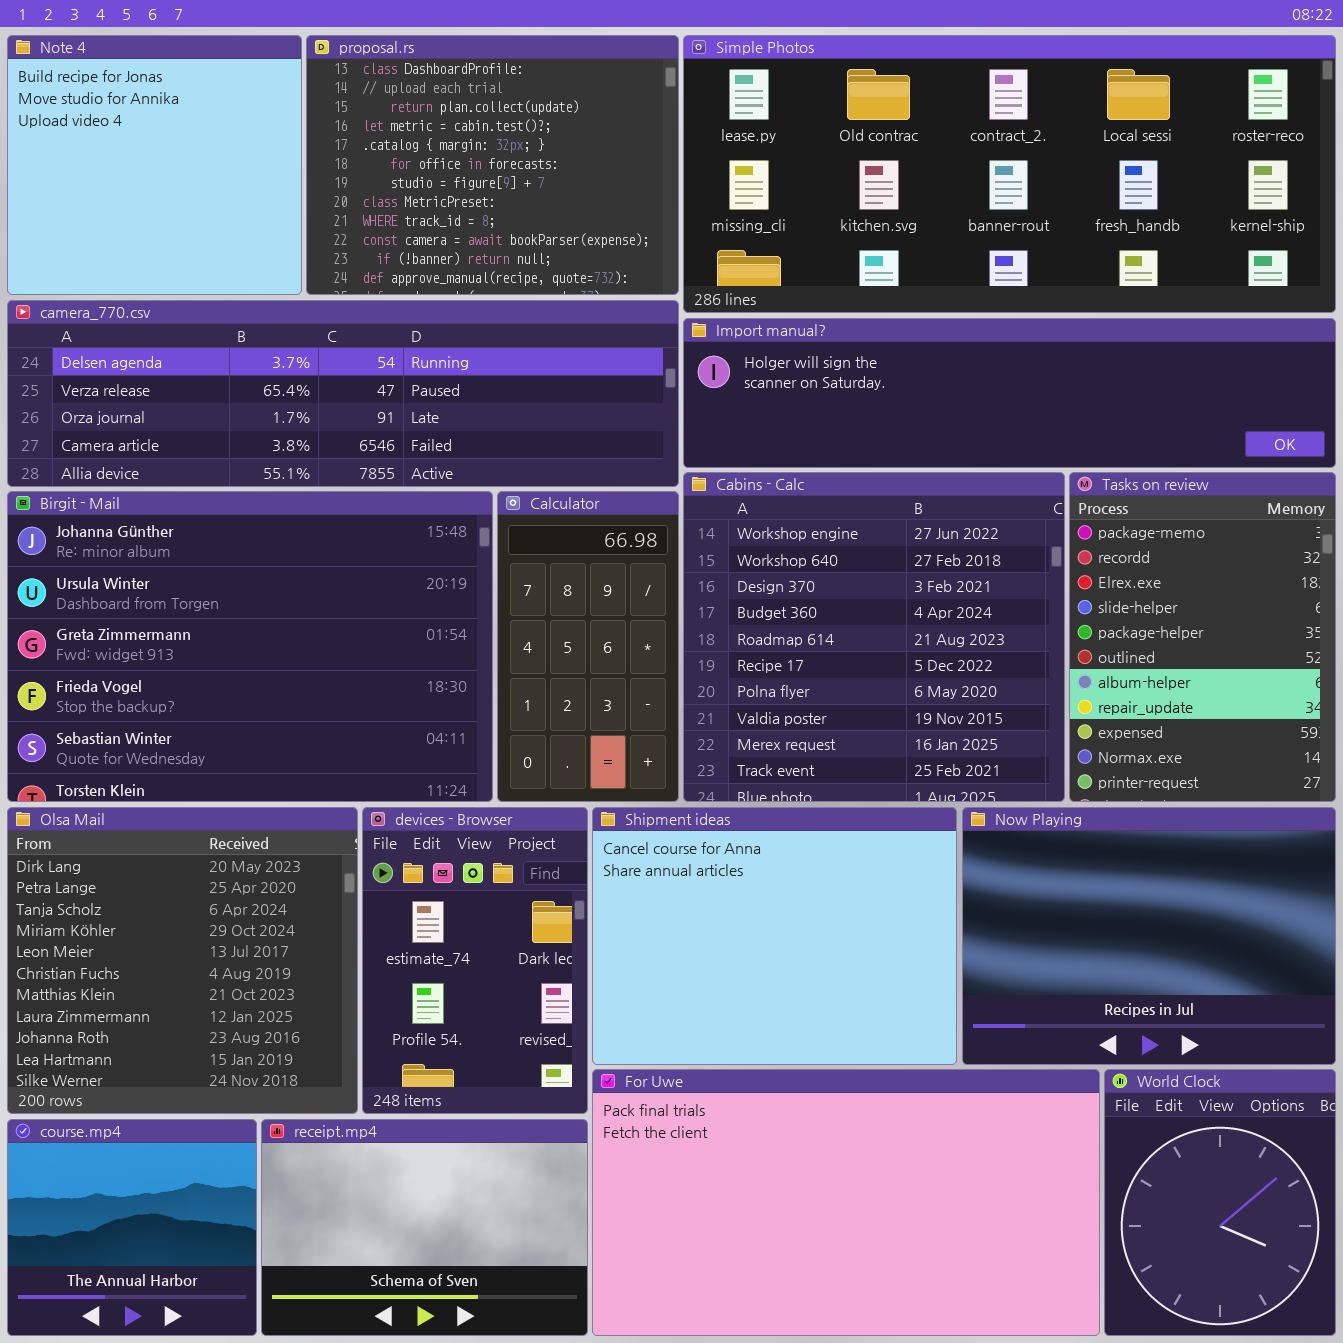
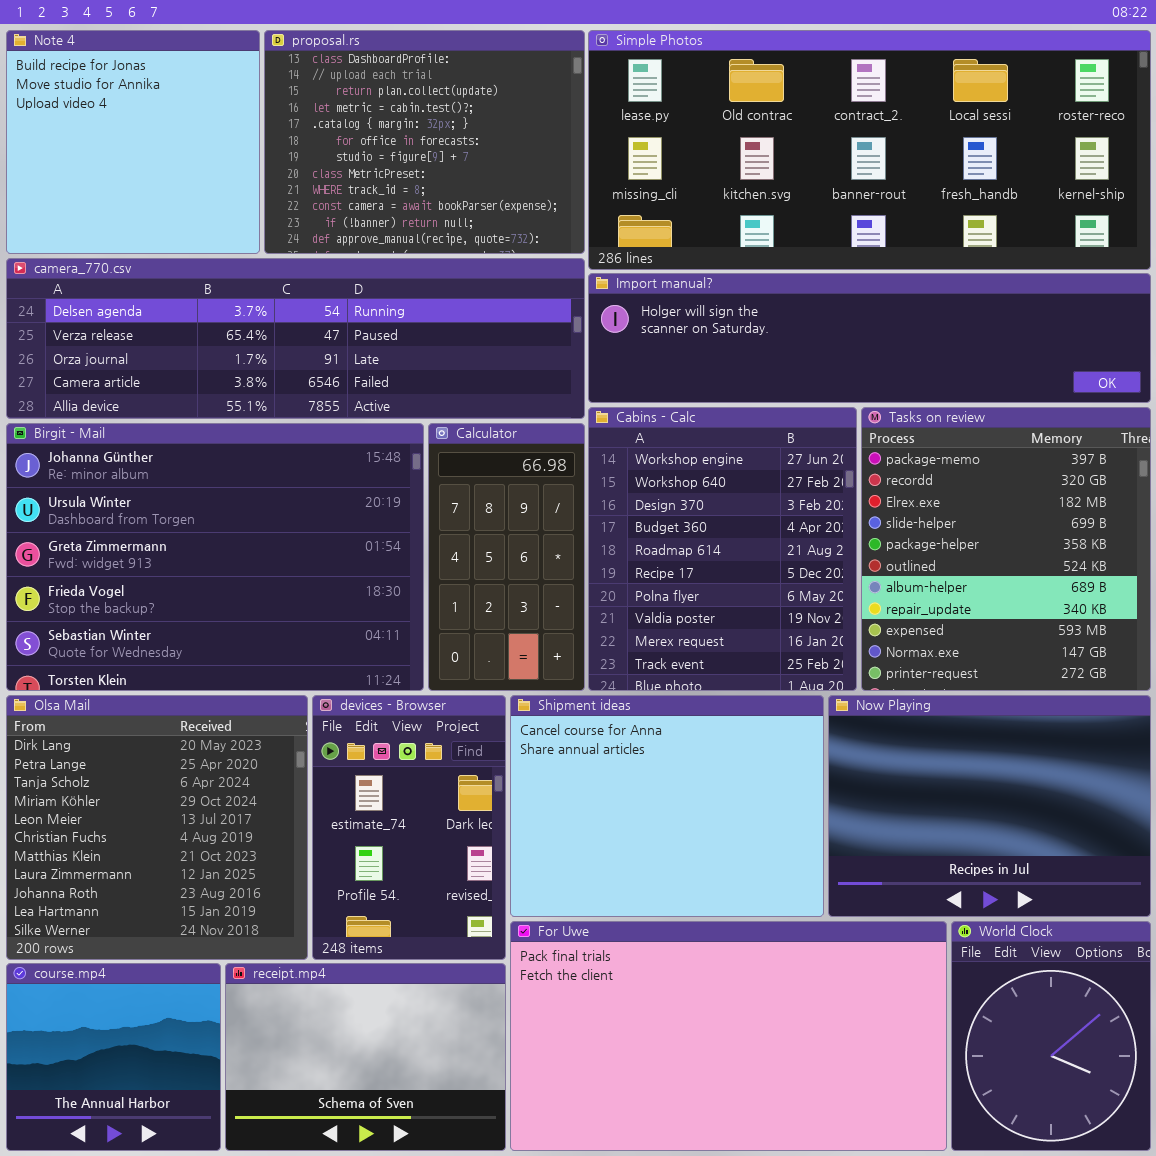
Cabins - Calc: [683,472,1065,802] -> [588,407,857,691], resized
Tasks on review: [1069,472,1336,802] -> [861,407,1151,691], resized

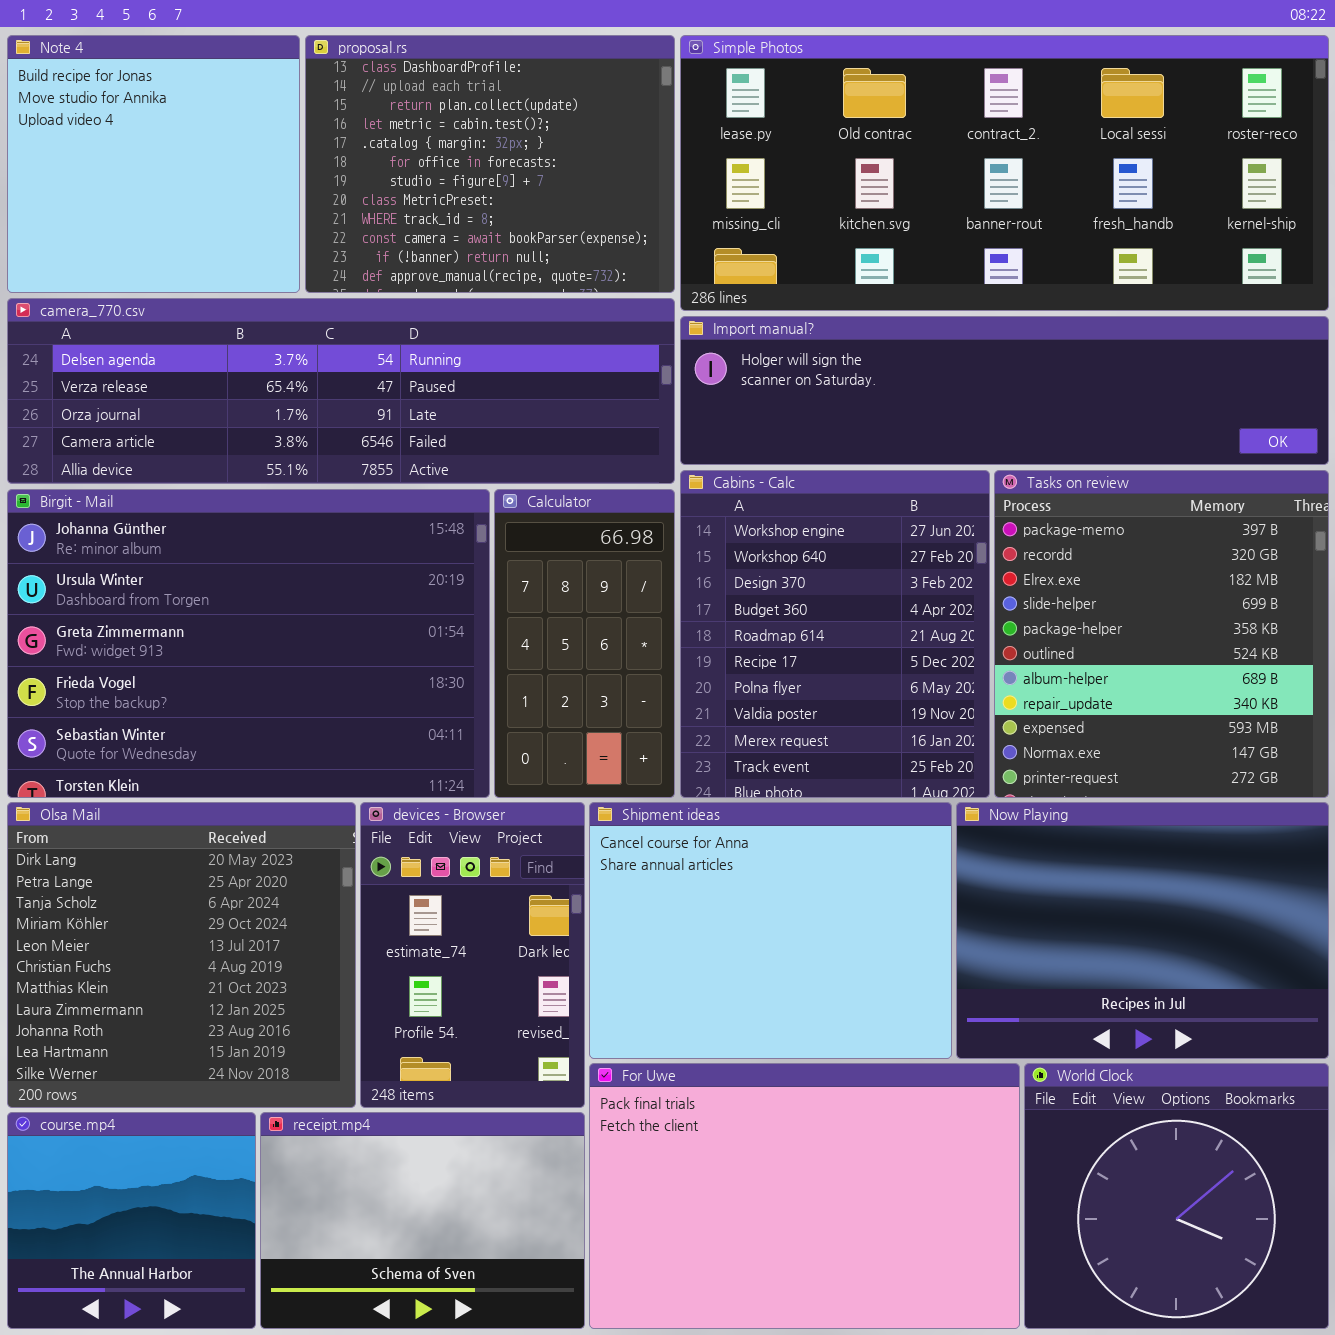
For Uwe: [510,921,947,1151] -> [589,1063,1020,1329], resized
World Clock: [951,921,1151,1151] -> [1024,1063,1329,1329], resized

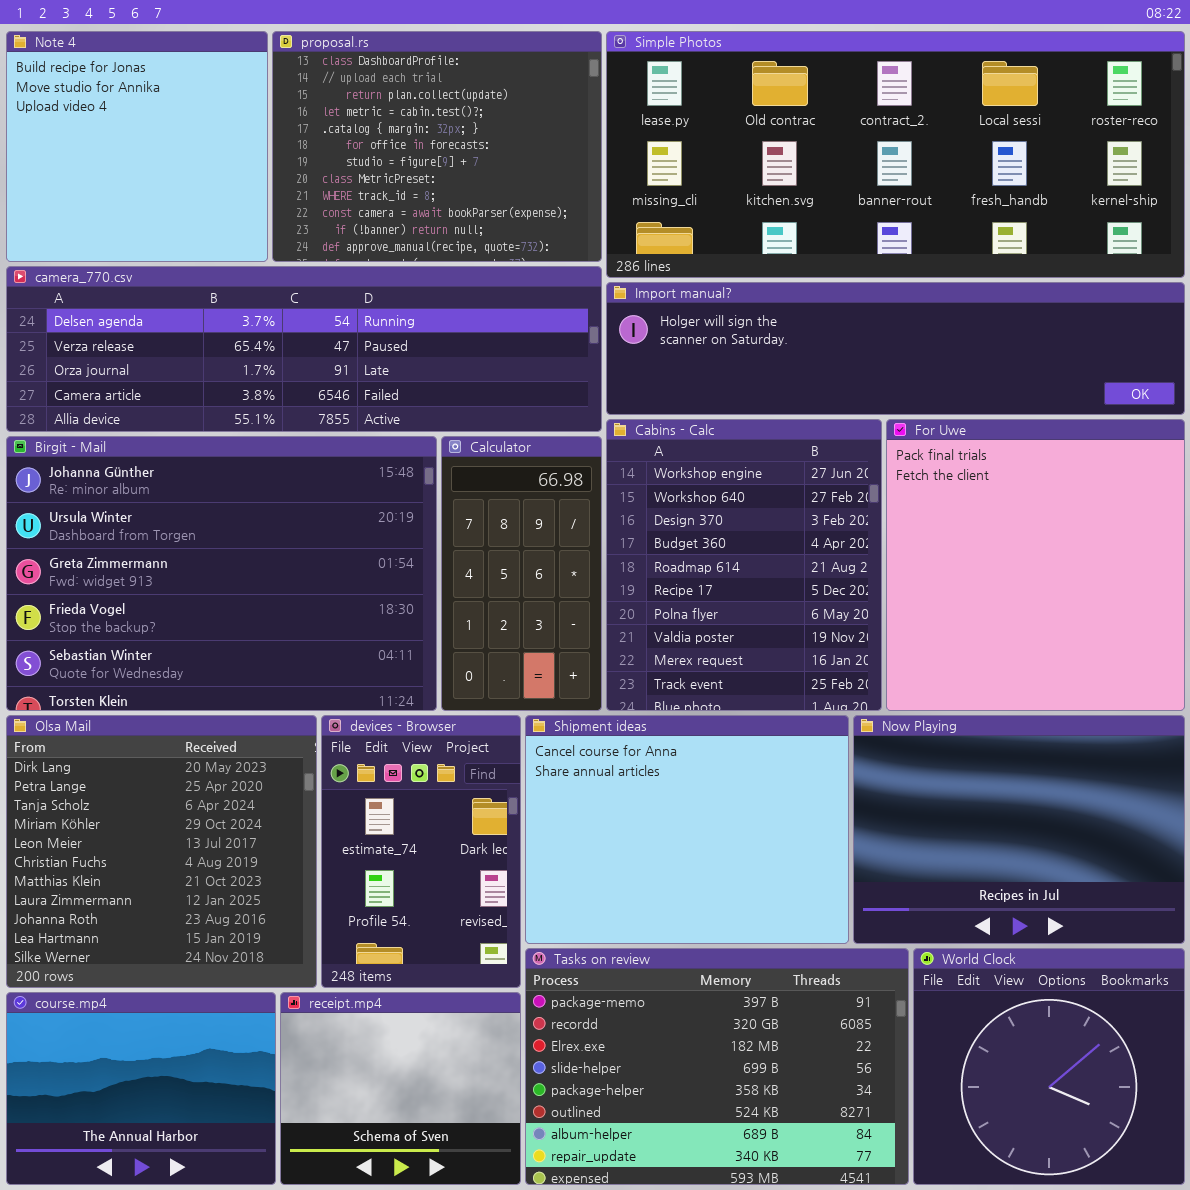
Tasks on review: [994,470,1329,798] -> [525,948,909,1185], moved, resized
For Uwe: [589,1063,1020,1329] -> [886,419,1185,711], moved, resized
course.mp4: [7,1112,256,1329] -> [6,992,276,1185], resized
receipt.mp4: [260,1112,585,1329] -> [280,992,521,1185], resized

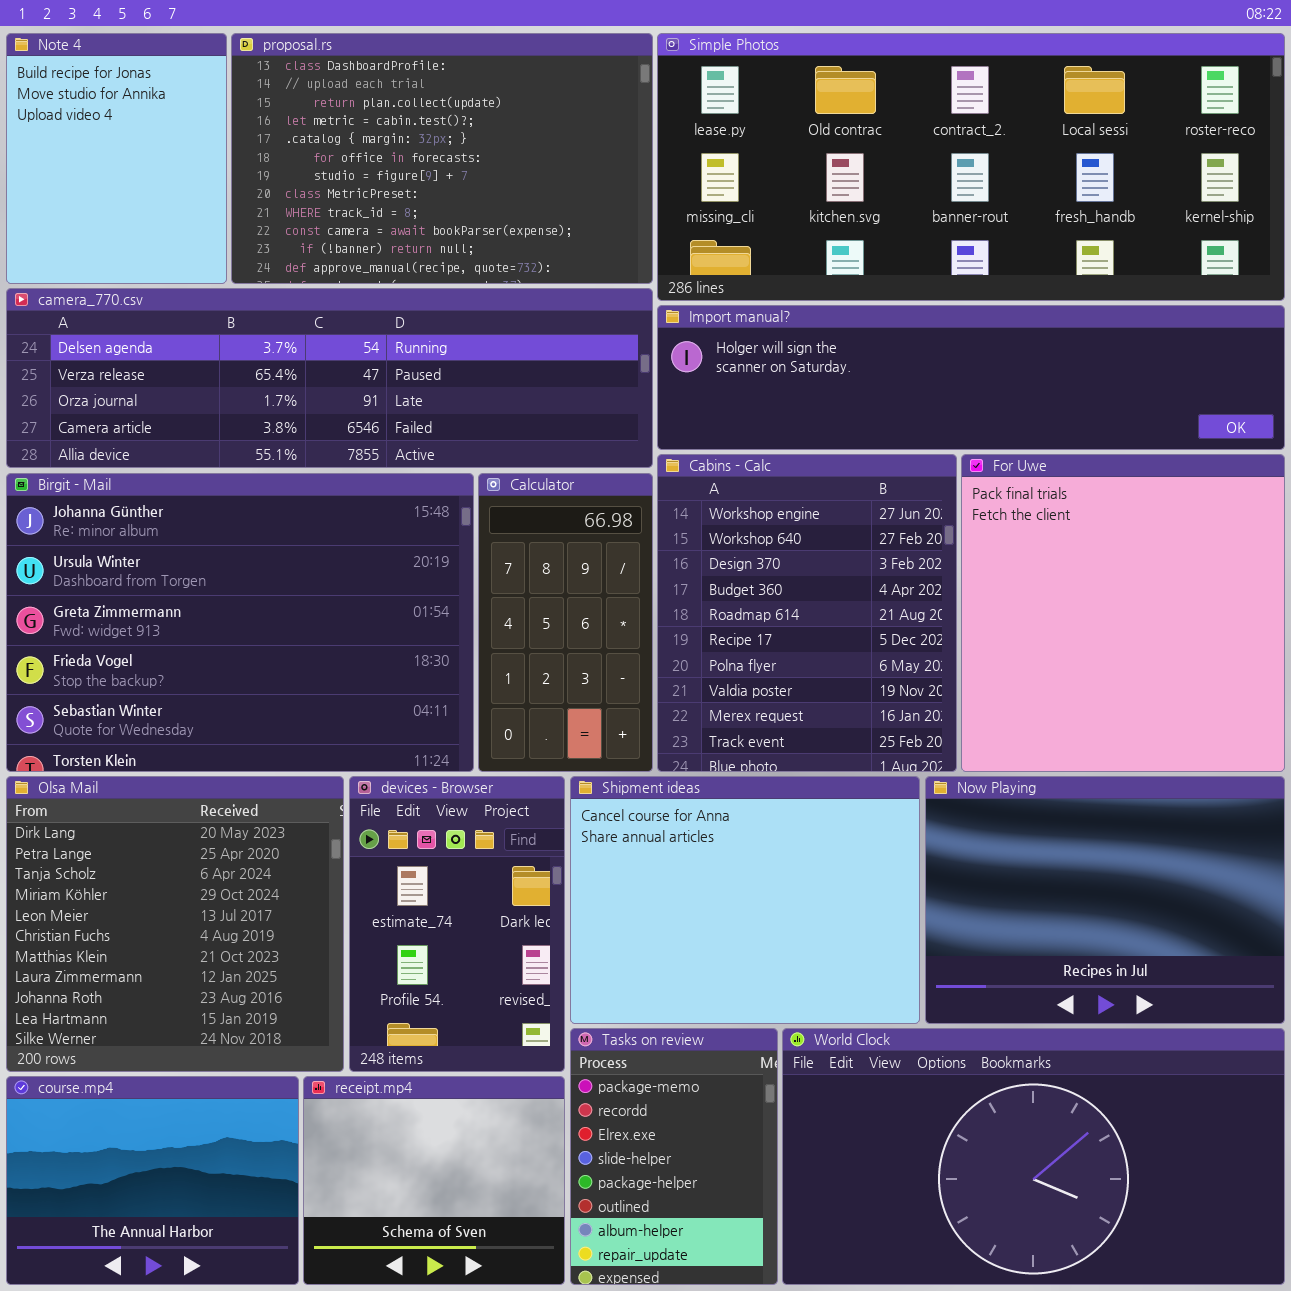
Note 4: [6,31,268,262] -> [6,33,227,284], resized
proposal.rs: [272,31,602,262] -> [231,33,653,284], resized
Tasks on review: [525,948,909,1185] -> [570,1028,778,1285], resized
World Clock: [913,948,1185,1185] -> [782,1028,1285,1285], resized

